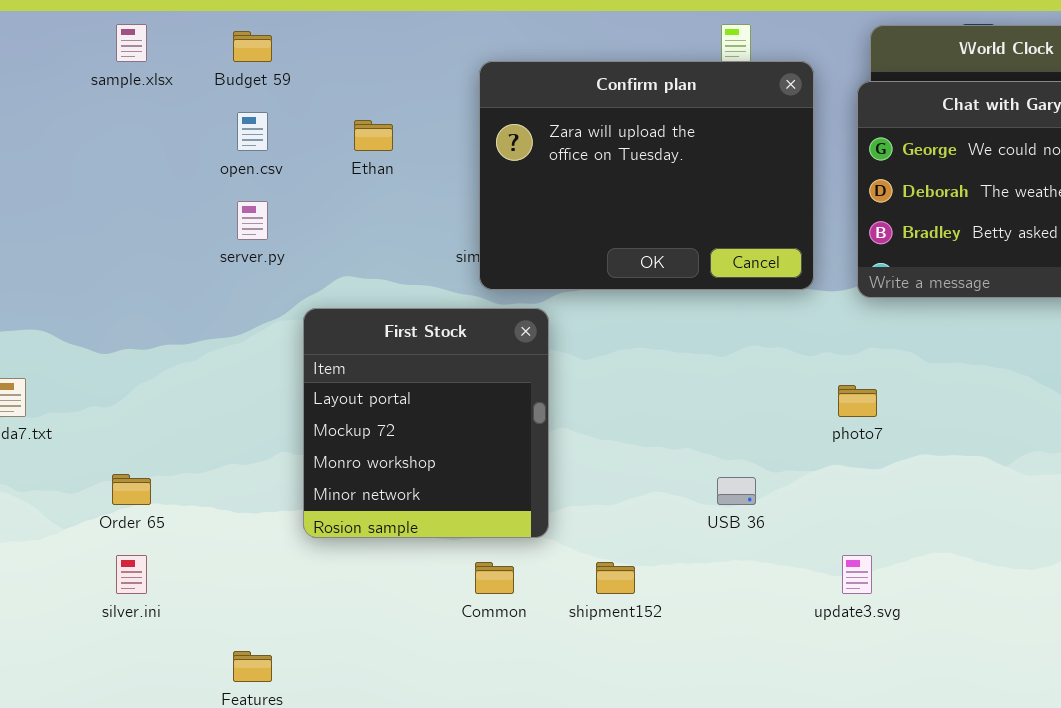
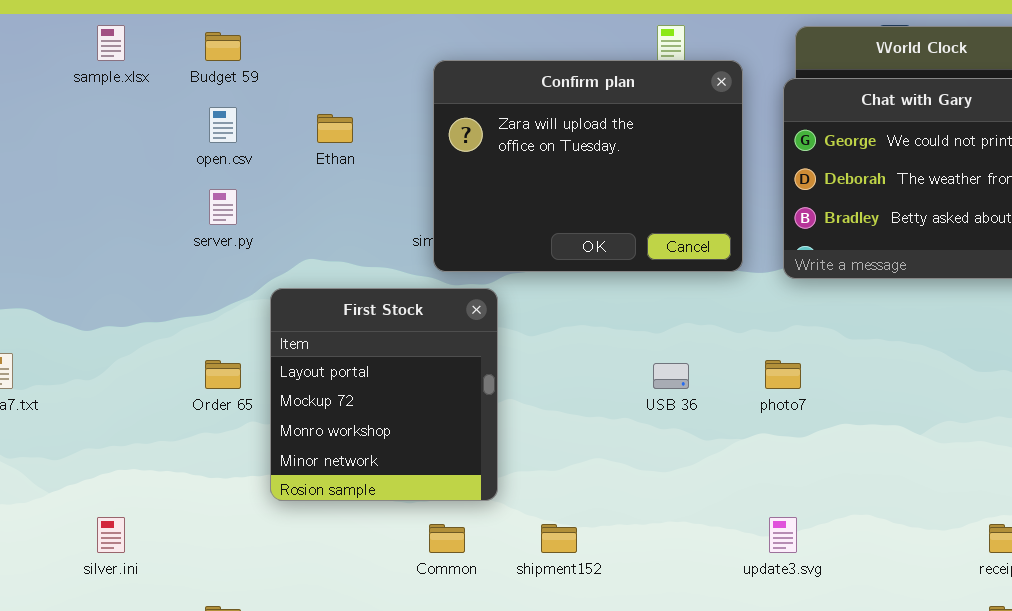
Order 65: [112,474,151,505] -> [205,360,241,389], moved
USB 36: [717,477,756,505] -> [653,363,689,389], moved

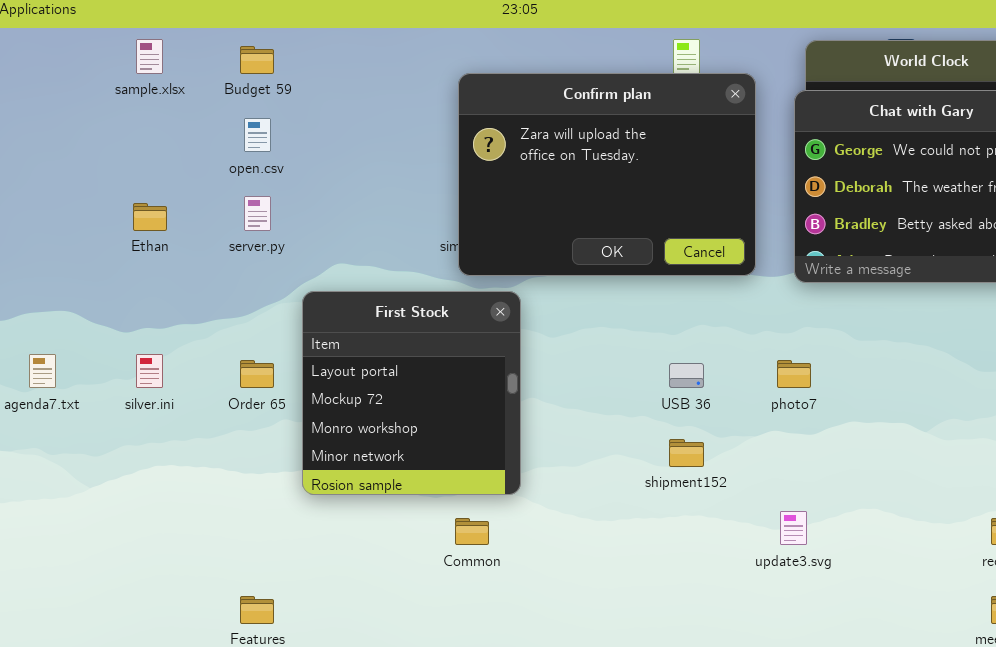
Ethan: [317,114,353,143] -> [133,203,167,231], moved
silver.ini: [97,517,125,553] -> [136,354,163,388], moved
shipment152: [541,524,577,553] -> [669,439,704,467], moved

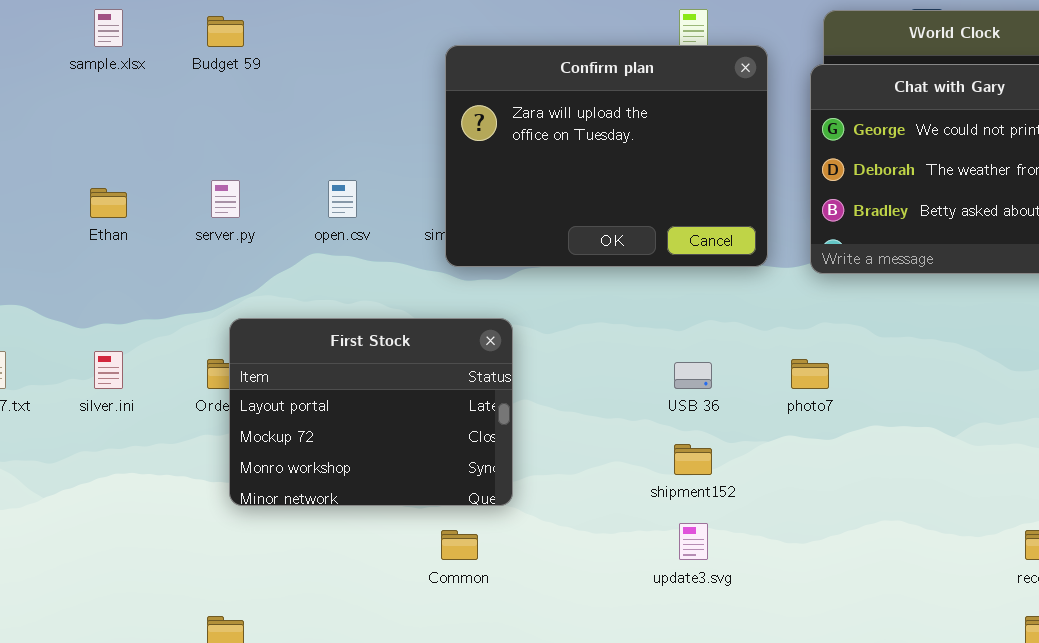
open.csv: [244,118,271,152] -> [328,180,357,218], moved
First Stock: [302,291,521,495] -> [229,318,513,506], resized
update3.svg: [780,511,807,545] -> [679,523,708,560], moved

